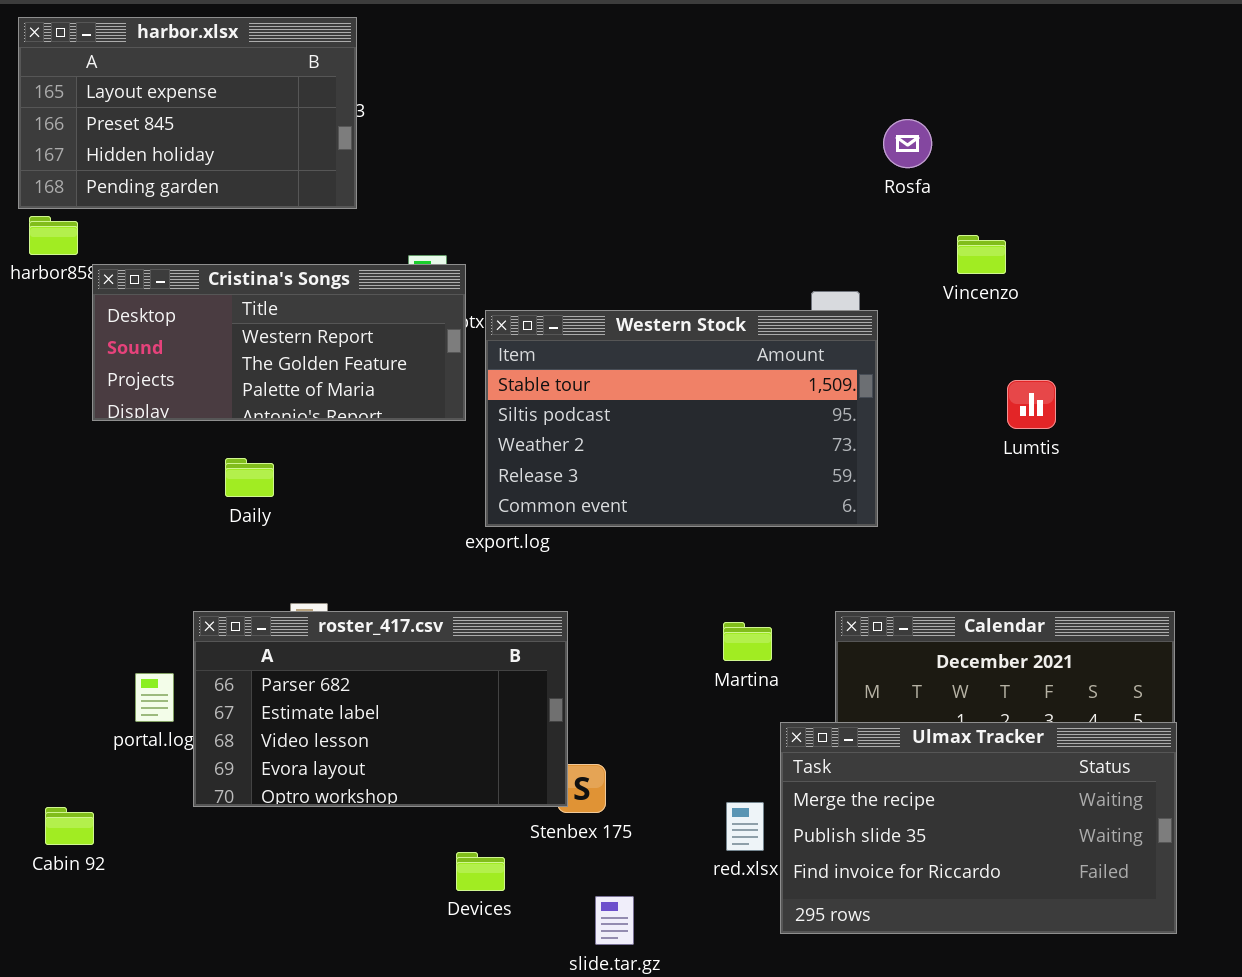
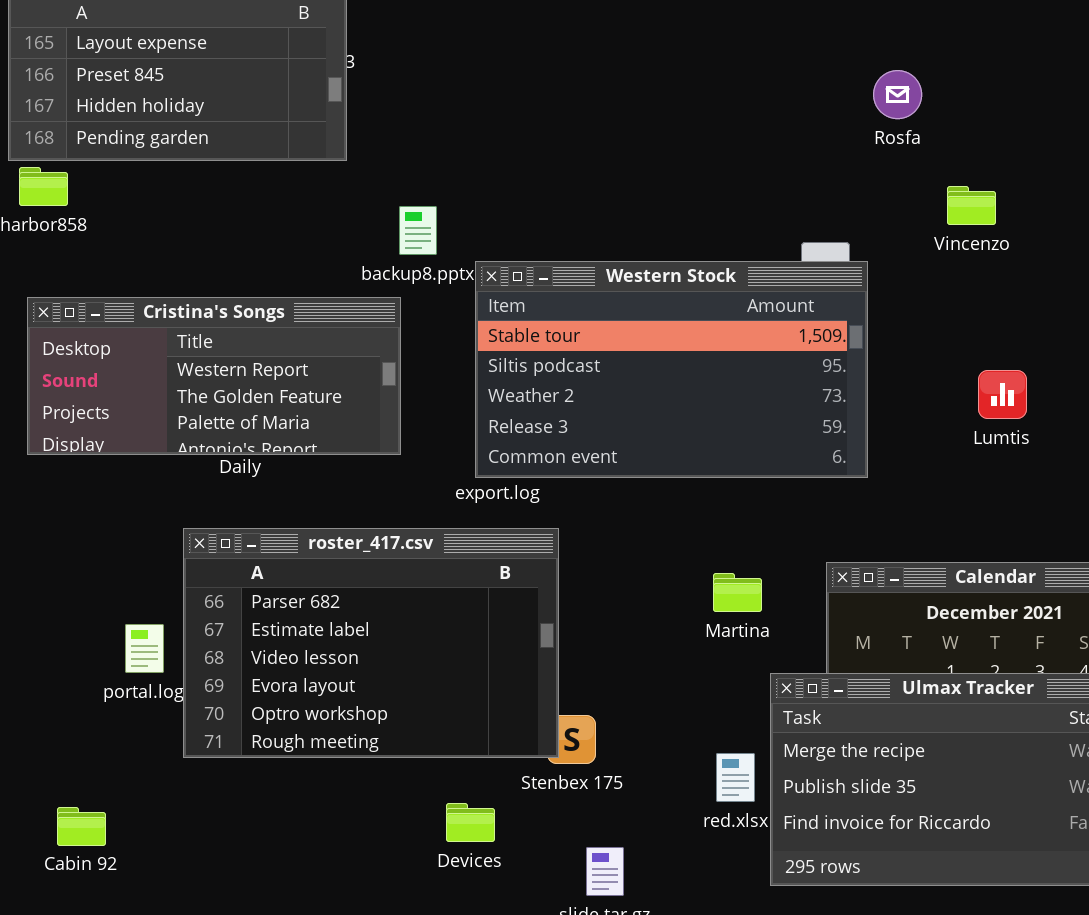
Cristina's Songs: [92,264,466,421] -> [27,297,401,455], moved
Lumtis: [1007,380,1056,429] -> [978,370,1027,419], moved
roster_417.csv: [193,611,568,807] -> [183,528,559,758], resized
Cabin 92: [45,807,94,845] -> [57,807,106,846], moved

